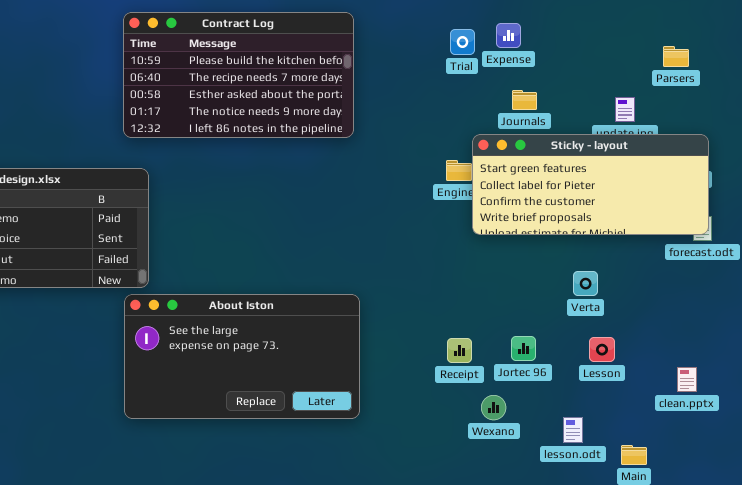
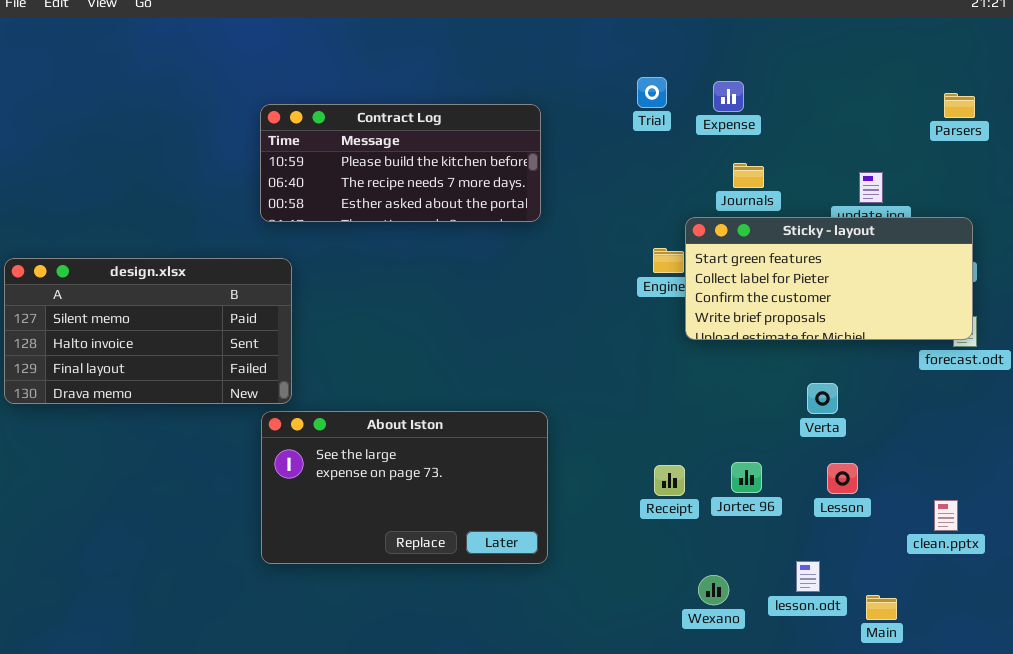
Contract Log: [123,12,354,138] -> [260,104,541,222], resized
Trial: [450,29,475,55] -> [637,77,667,108], moved
Parsers: [663,46,689,67] -> [944,93,975,118], moved
Wexano: [481,395,506,420] -> [698,575,729,605], moved

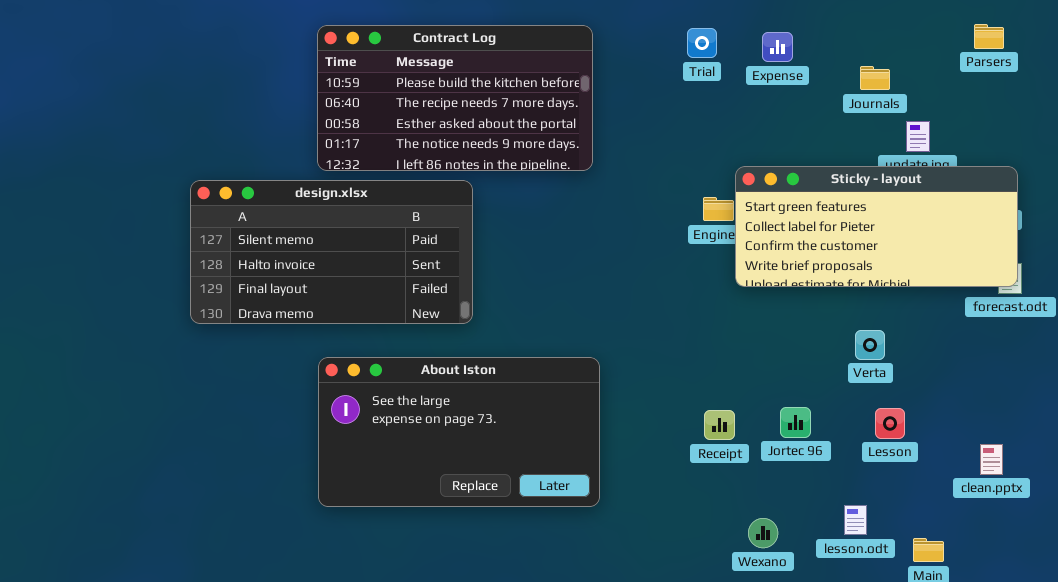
Parsers: [944,93,975,118] -> [974,24,1004,49], moved
Contract Log: [260,104,541,222] -> [317,25,593,171], resized
Journals: [733,163,764,188] -> [860,66,890,90], moved
design.xlsx: [4,258,292,404] -> [190,180,473,324], moved

